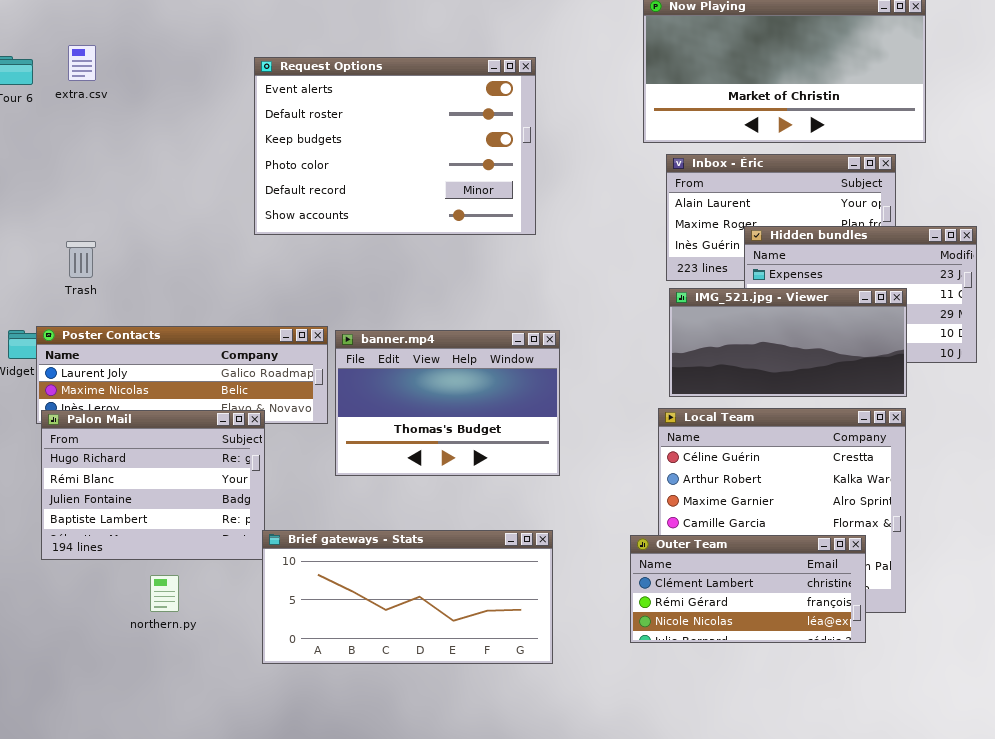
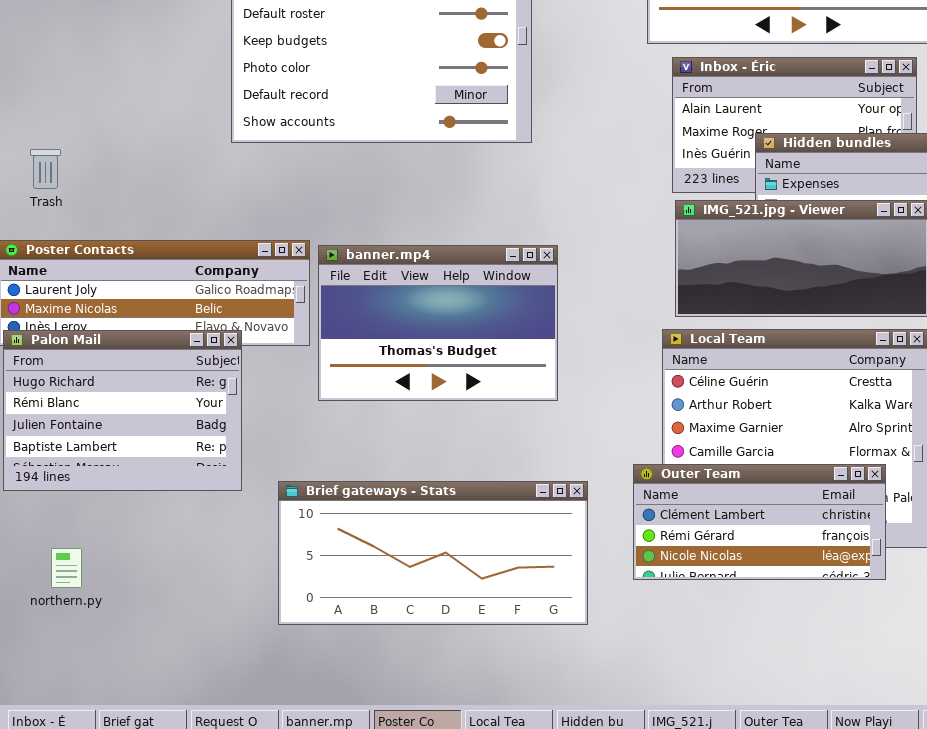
Brief gateways - Stats: [262,530,553,664] -> [278,481,588,625], moved
northern.py: [150,575,179,612] -> [51,548,82,588], moved

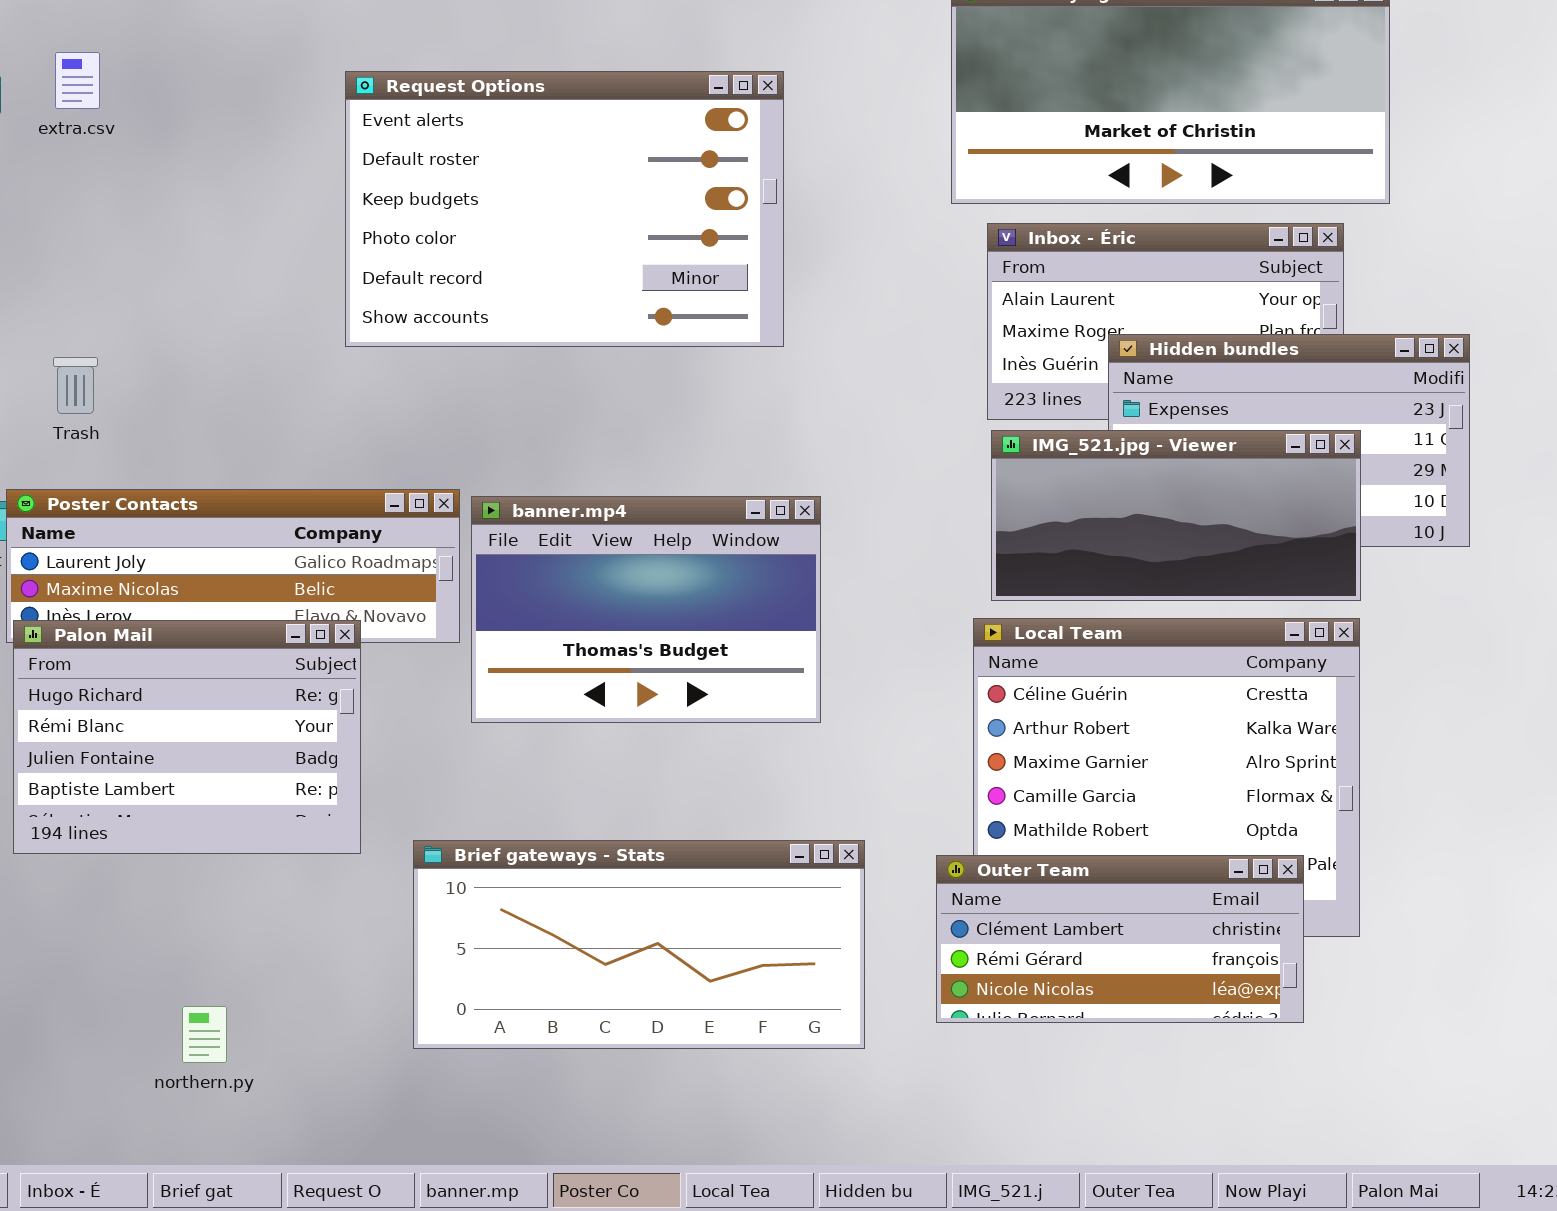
Outer Team: [633,464,886,580] -> [936,855,1304,1023], moved
northern.py: [51,548,82,588] -> [182,1006,227,1063], moved

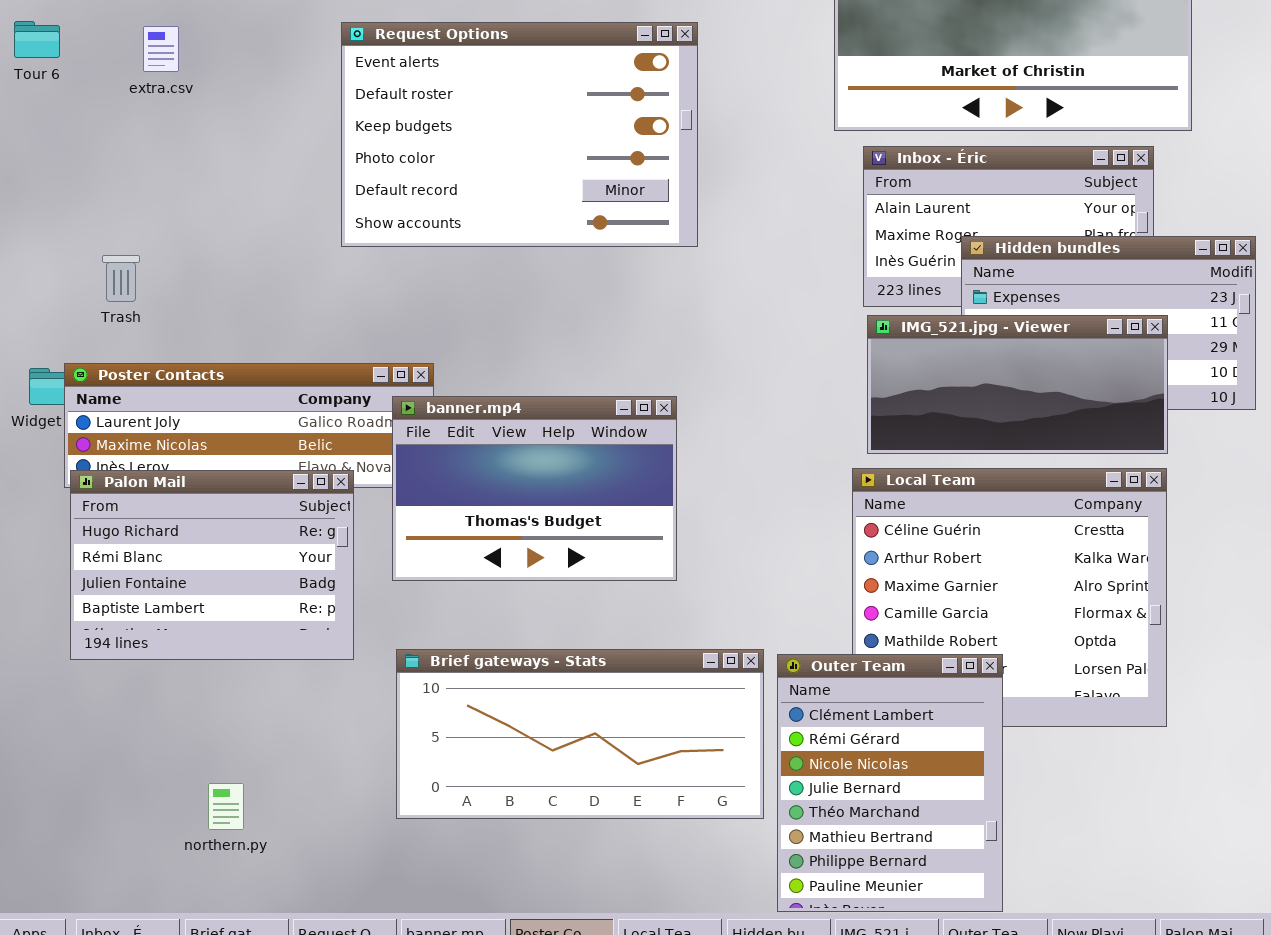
extra.csv: [55,52,100,109] -> [143,26,179,72], moved
banner.mp4: [471,496,821,723] -> [392,396,677,581], moved
Outer Team: [936,855,1304,1023] -> [777,654,1003,912], moved, resized

